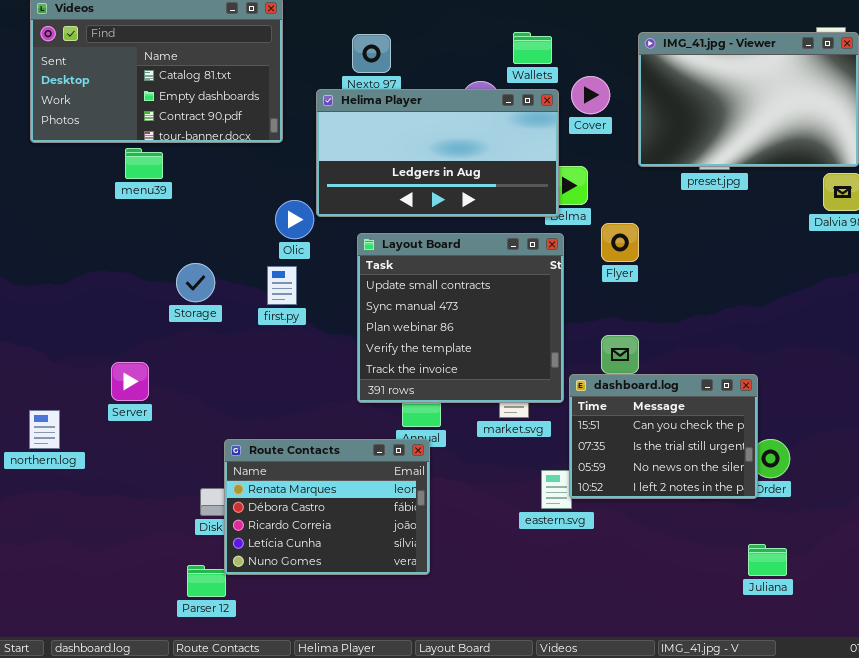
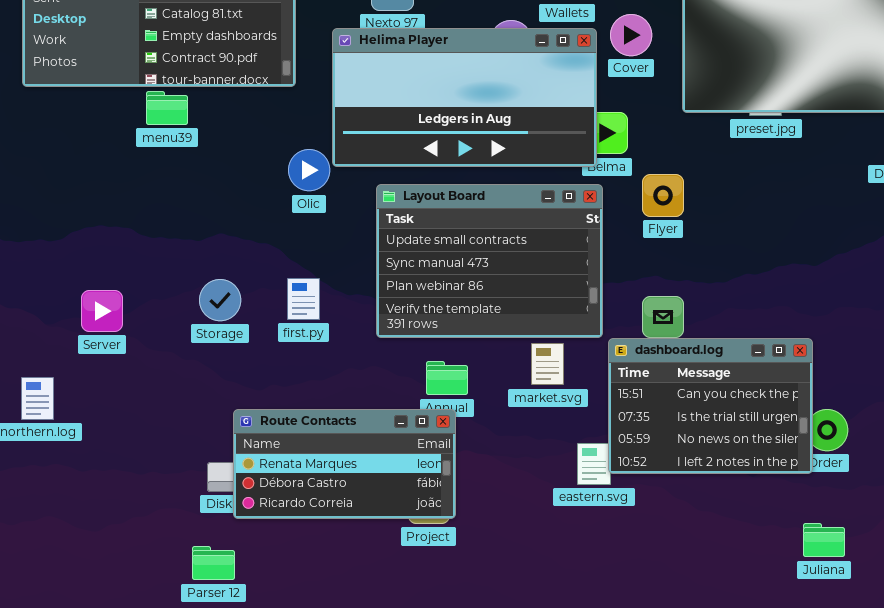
menu39: [125,148,163,179] -> [146,91,188,125], moved
Layout Board: [357,233,564,403] -> [376,184,603,338], resized
Storage: [176,263,215,302] -> [199,279,241,321], moved
first.py: [267,266,297,305] -> [287,278,320,320], moved
Server: [111,362,149,401] -> [81,290,123,332], moved
Route Contacts: [224,439,430,575] -> [233,409,456,519], resized

